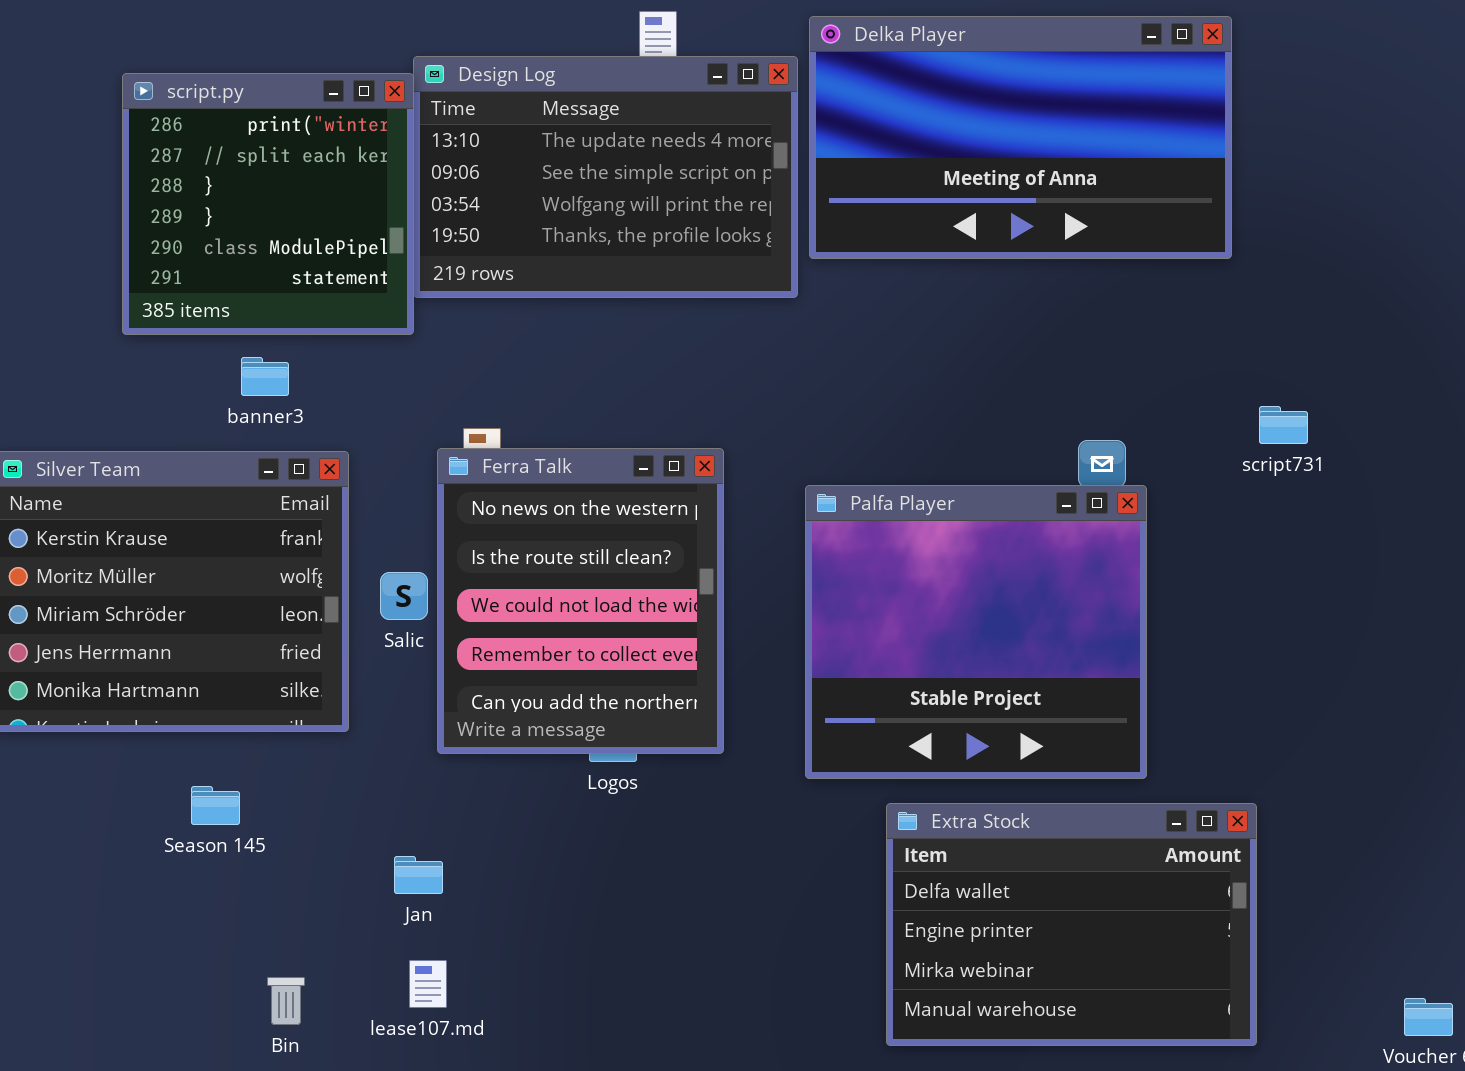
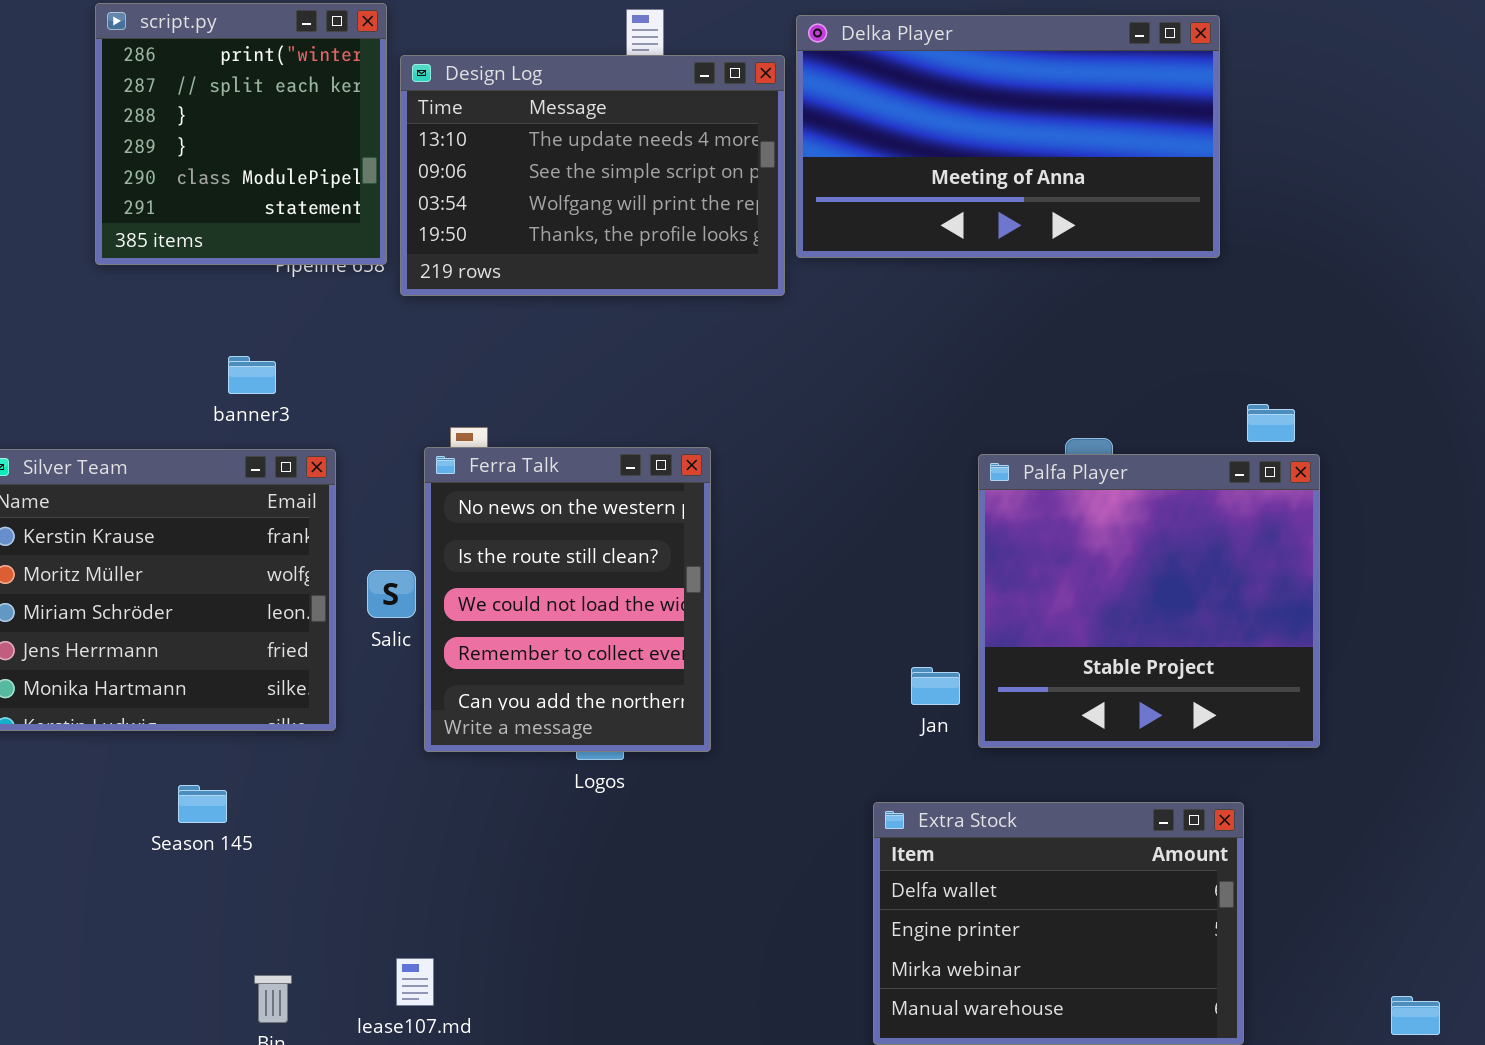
script.py: [122,73,414,335] -> [95,3,387,265], moved
Palfa Player: [805,485,1147,779] -> [978,454,1320,748], moved
Jan: [394,856,443,894] -> [911,667,960,705], moved

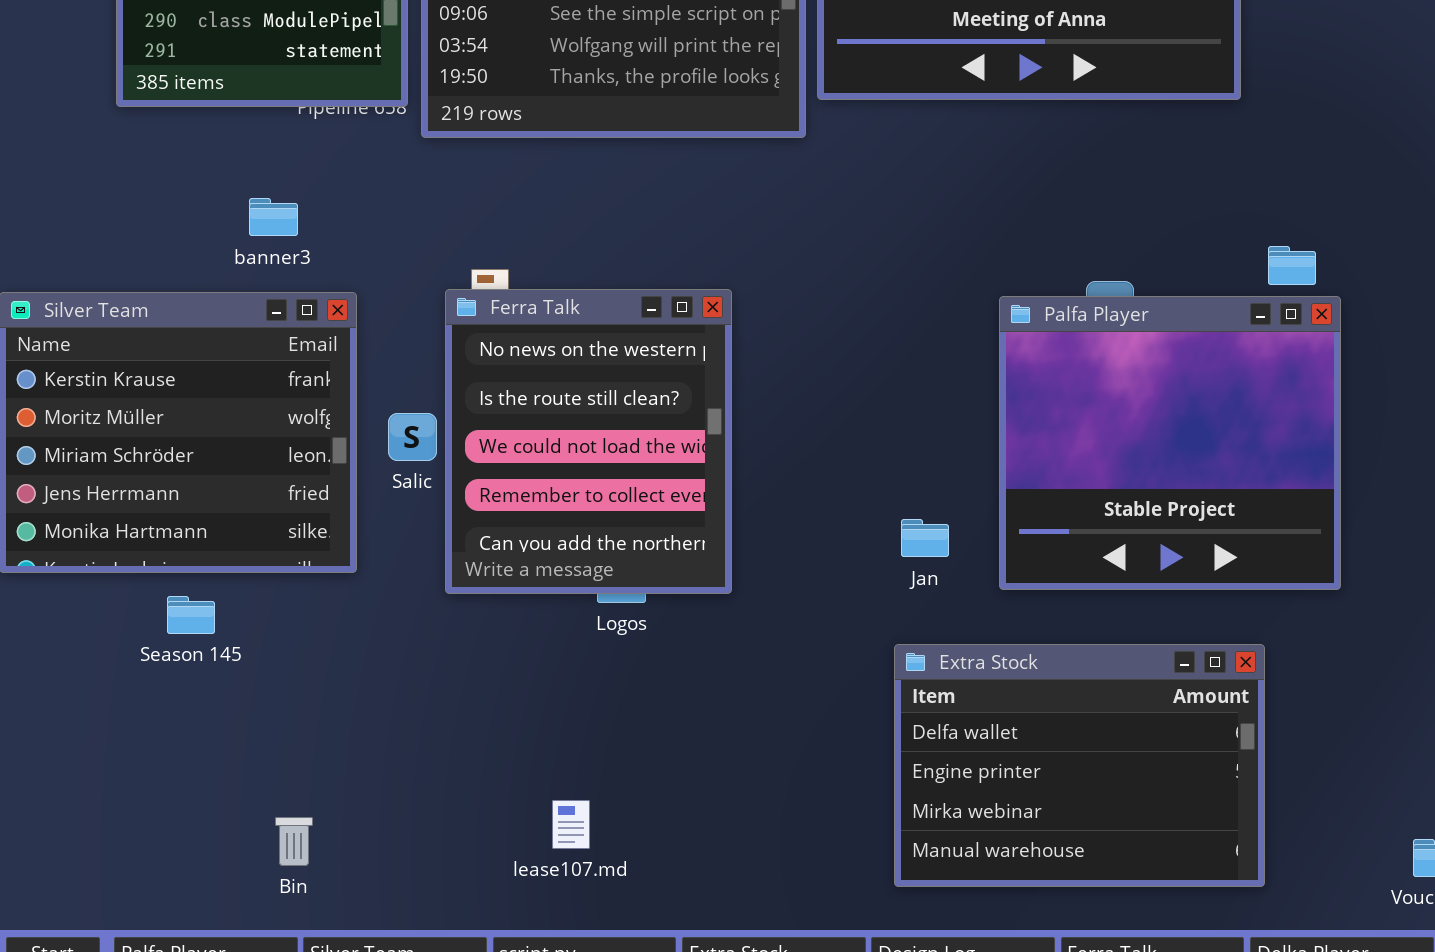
Jan: [911,667,960,705] -> [901,519,949,557], moved
Season 145: [178,785,227,823] -> [167,596,215,634], moved
lease107.md: [396,958,434,1006] -> [552,800,590,849], moved

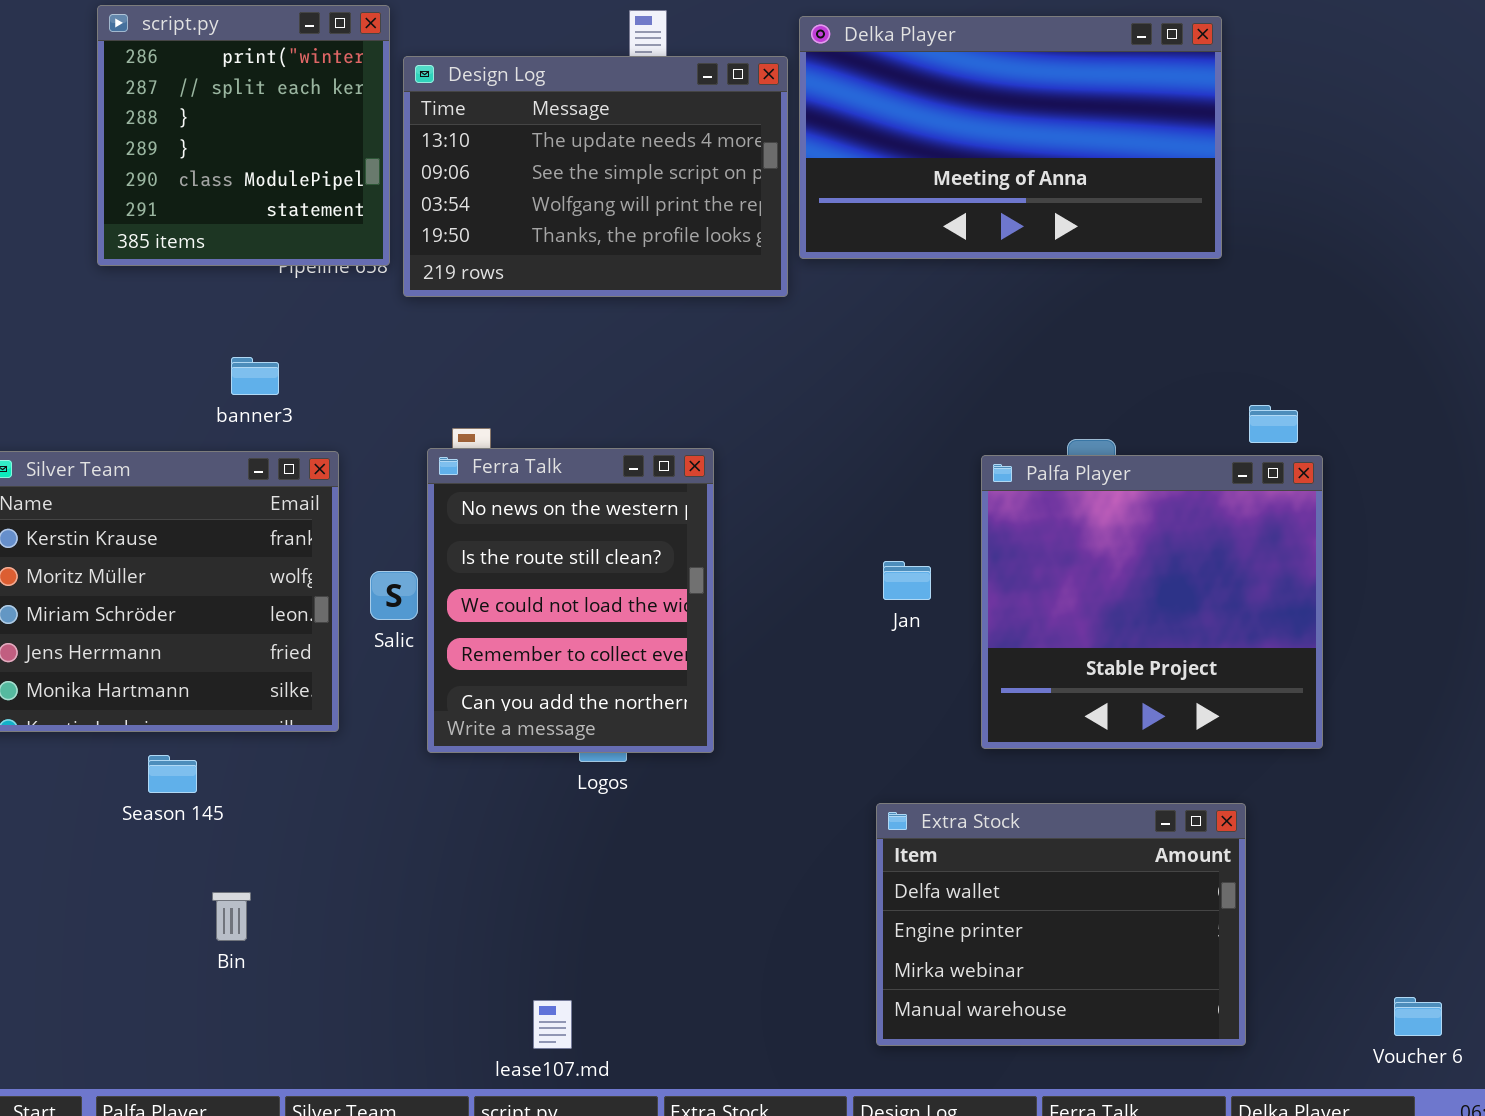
Jan: [901,519,949,557] -> [883,561,931,600], moved
lease107.md: [552,800,590,849] -> [533,1000,572,1049], moved
Bin: [275,817,313,866] -> [212,892,251,941], moved

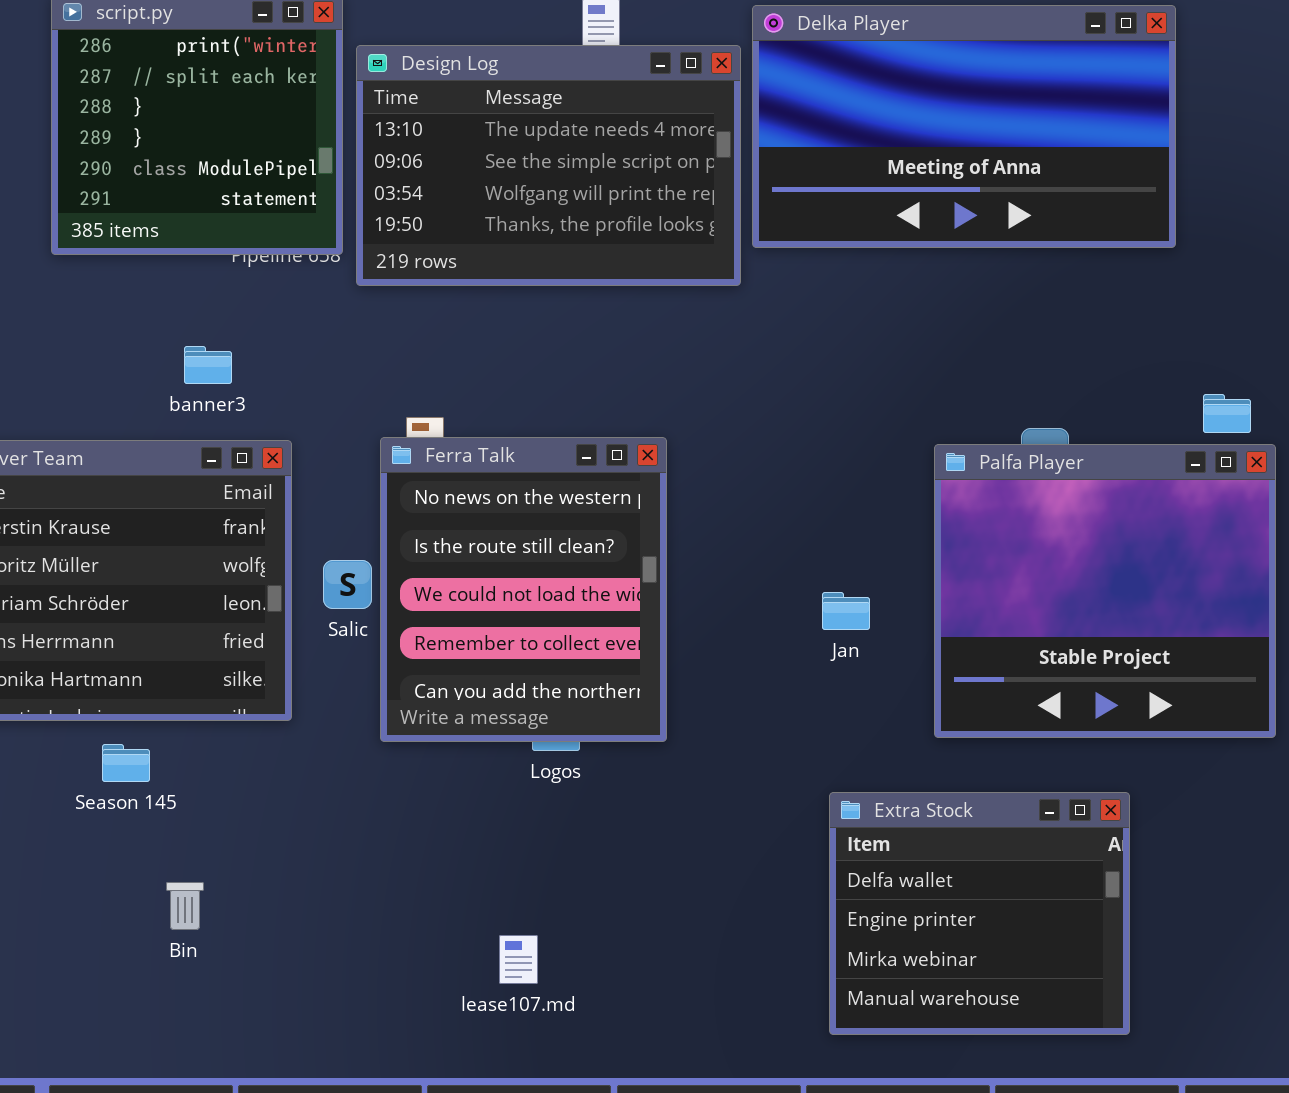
Jan: [883,561,931,600] -> [822,592,870,630], moved
Extra Stock: [876,803,1246,1046] -> [829,792,1130,1035], resized
lease107.md: [533,1000,572,1049] -> [499,935,538,984], moved

